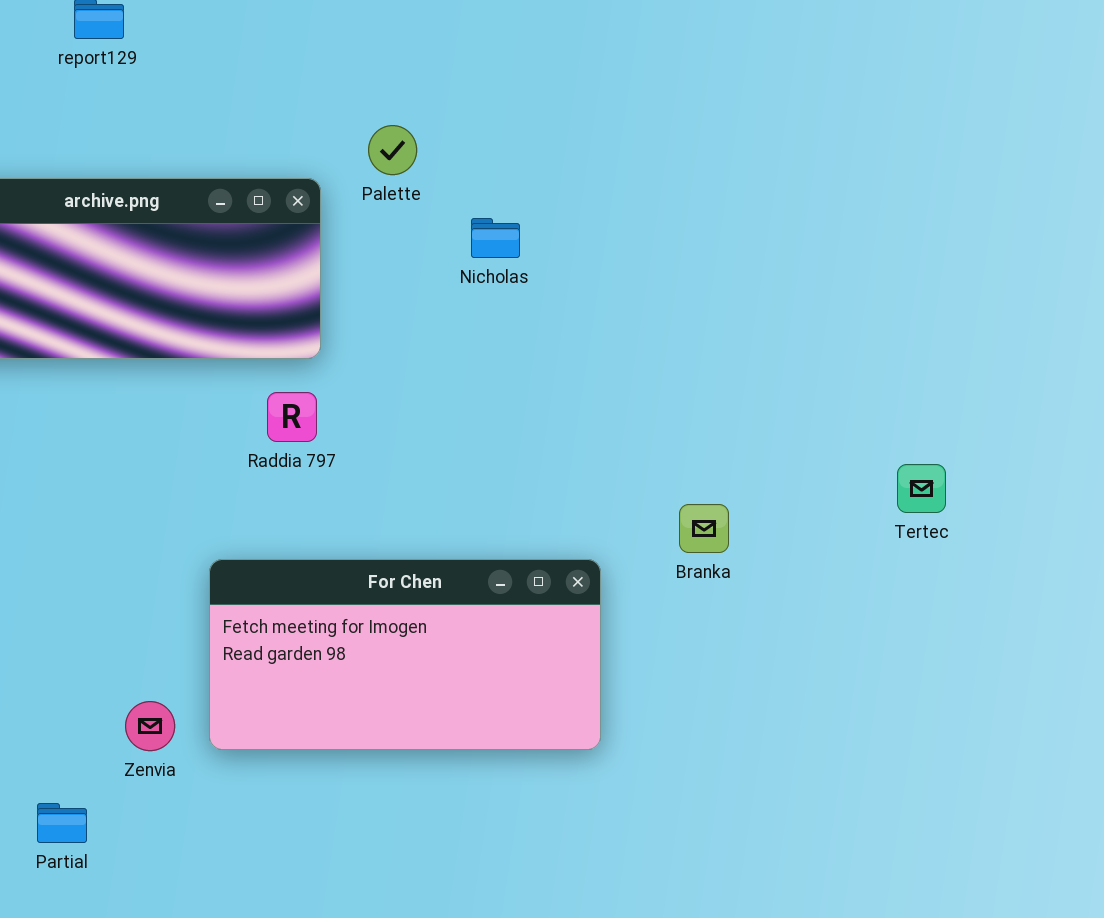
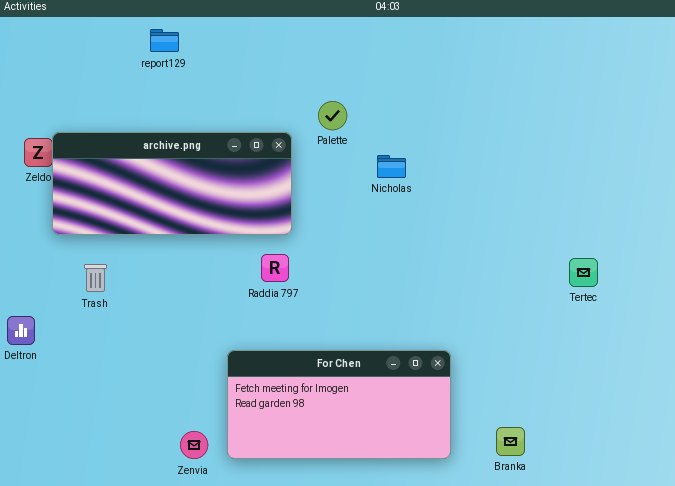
Tertec: [897,464,946,513] -> [569,258,598,287], moved
Branka: [679,504,729,553] -> [496,427,525,456], moved

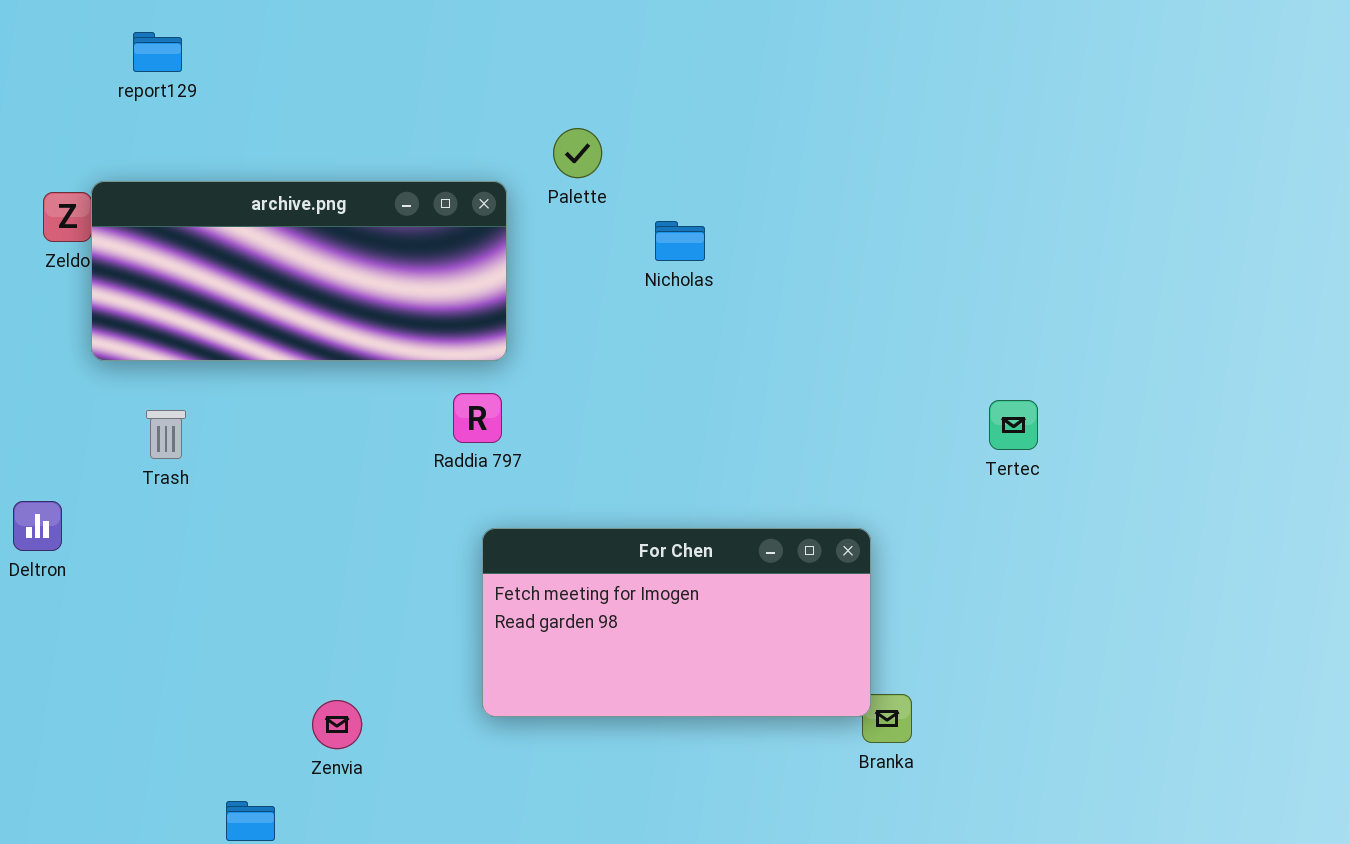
report129: [150,29,179,52] -> [133,32,182,72], moved
For Chen: [227,350,451,459] -> [482,528,871,717], moved

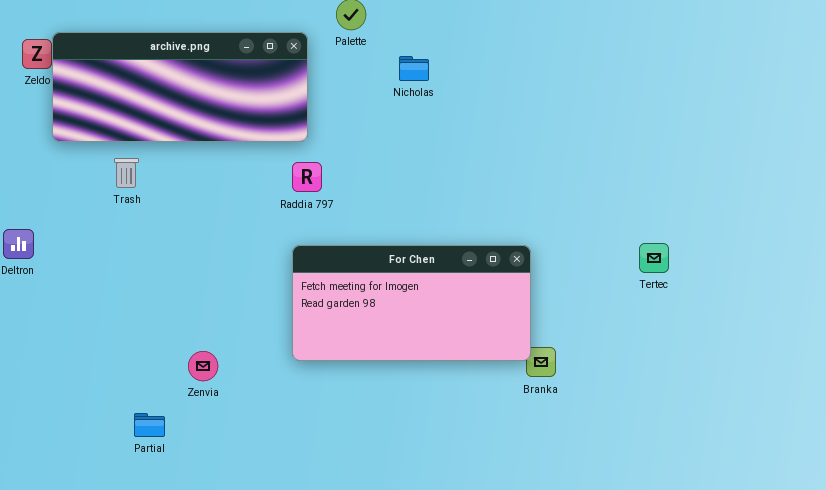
Raddia 797: [453,393,502,443] -> [292,162,322,192], moved
Tertec: [989,400,1038,450] -> [639,243,669,273], moved
Trash: [146,410,186,459] -> [114,158,139,188], moved

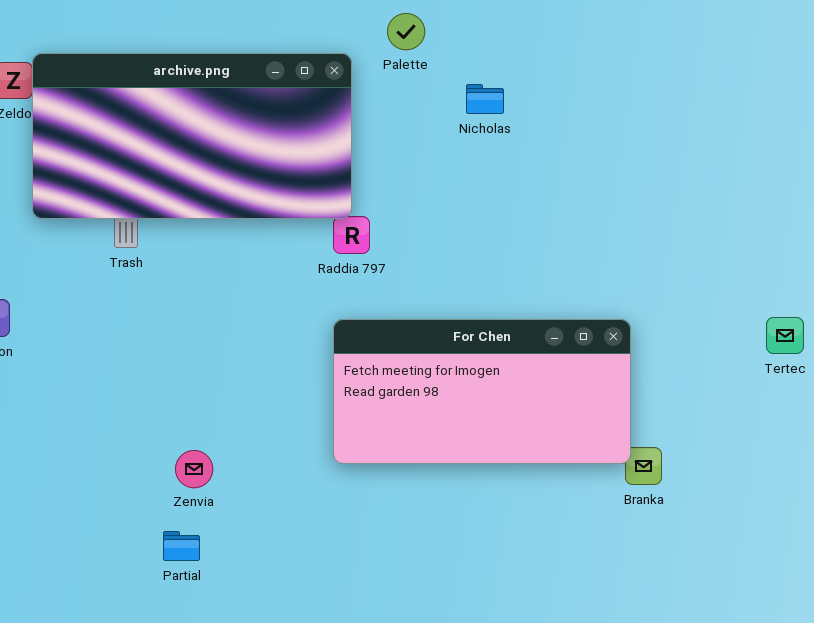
archive.png: [52,32,308,142] -> [32,53,352,219], resized
Zenvia: [188,351,218,381] -> [175,450,213,488], moved
Partial: [134,413,165,437] -> [163,531,200,561], moved

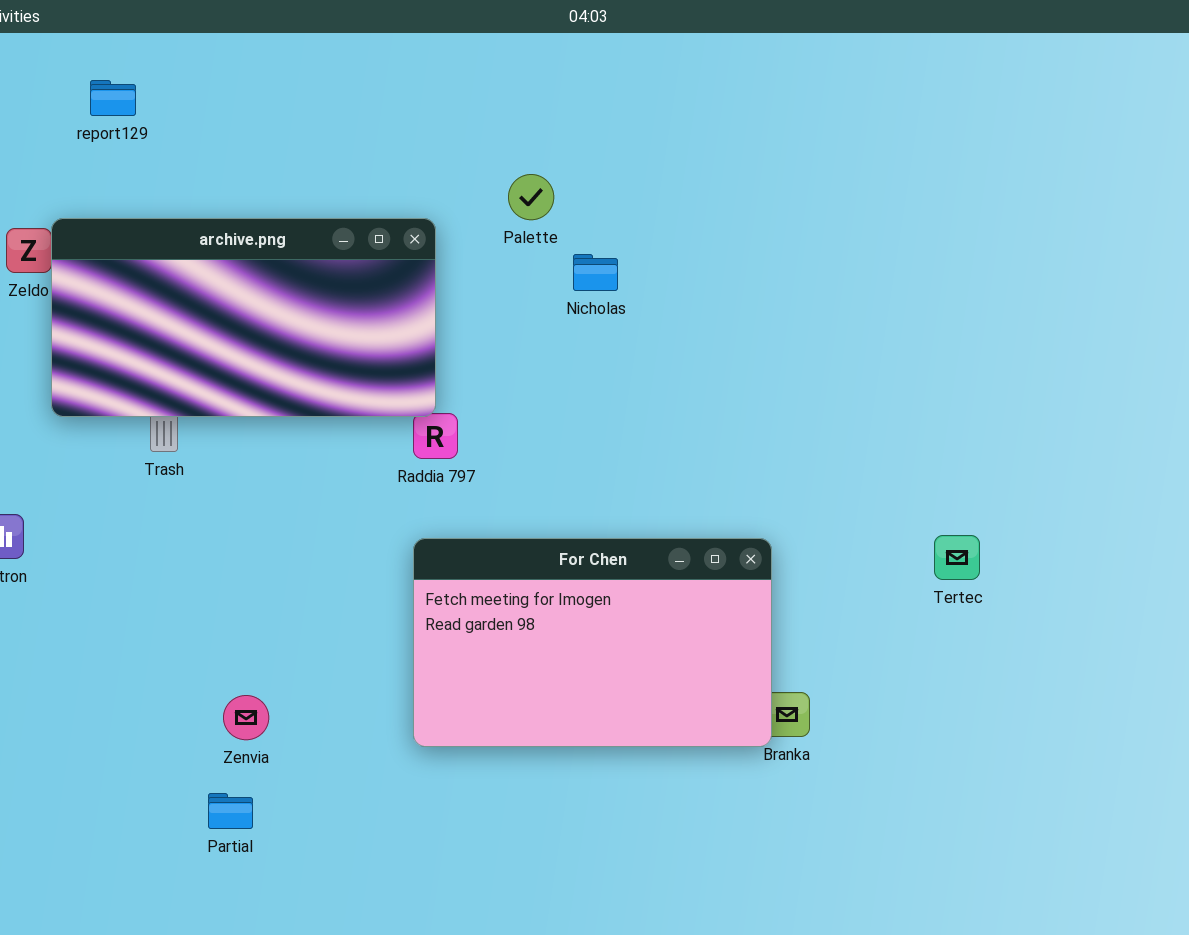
Palette: [387,13,425,50] -> [508,174,554,220], moved
For Chen: [333,319,631,464] -> [413,538,772,747], resized

